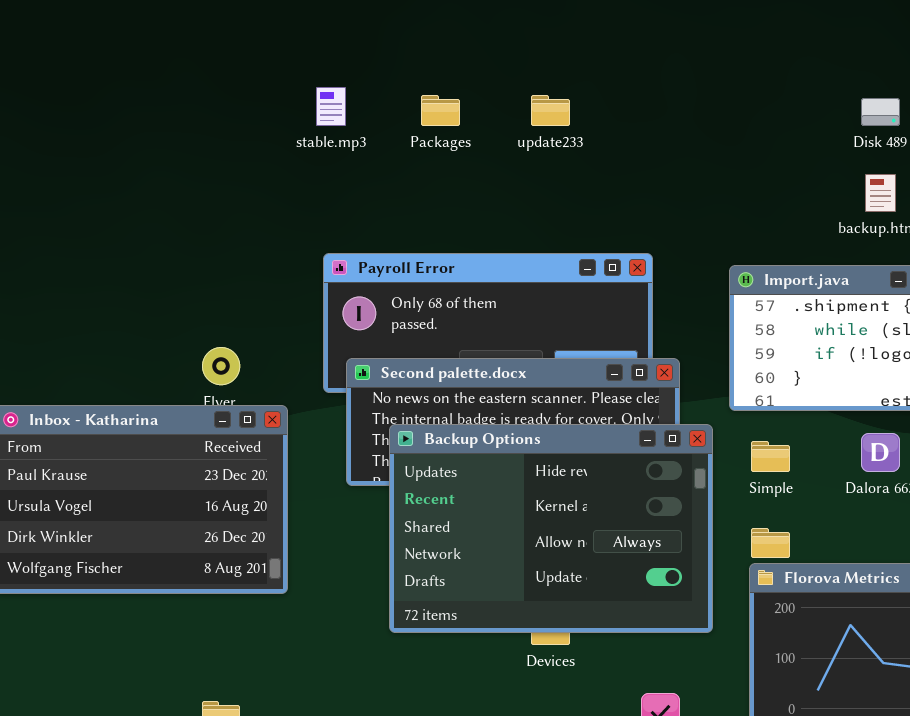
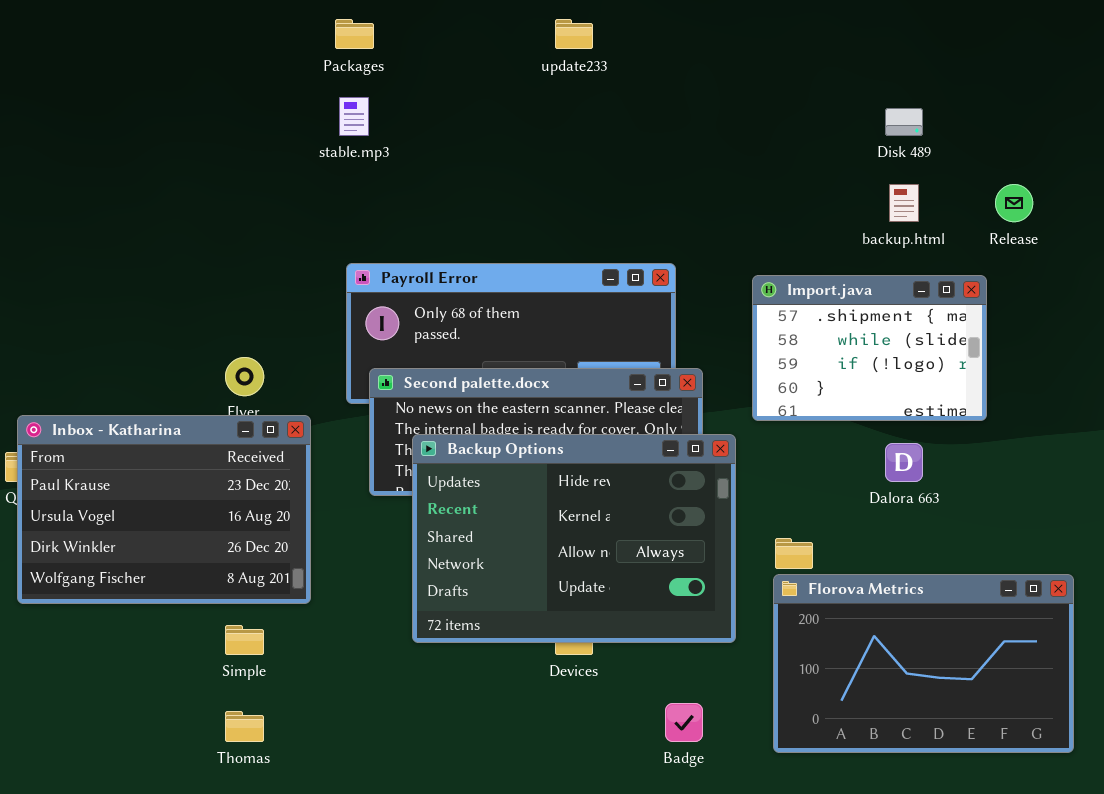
Packages: [421,95,460,126] -> [335,19,374,49], moved
update233: [531,95,570,126] -> [555,19,593,49], moved
Simple: [751,441,790,472] -> [225,625,264,655], moved

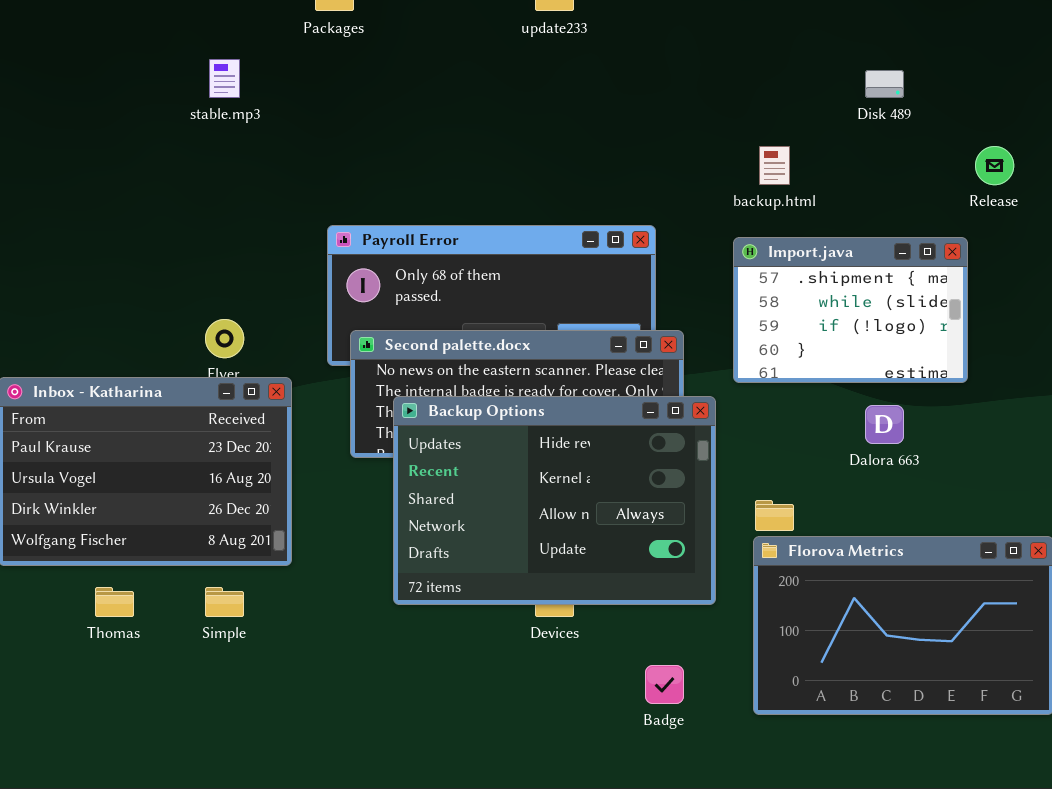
stable.mp3: [339,97,369,136] -> [209,59,240,98], moved
backup.html: [889,184,919,222] -> [759,146,790,185], moved
Thomas: [225,711,264,742] -> [95,587,134,617], moved

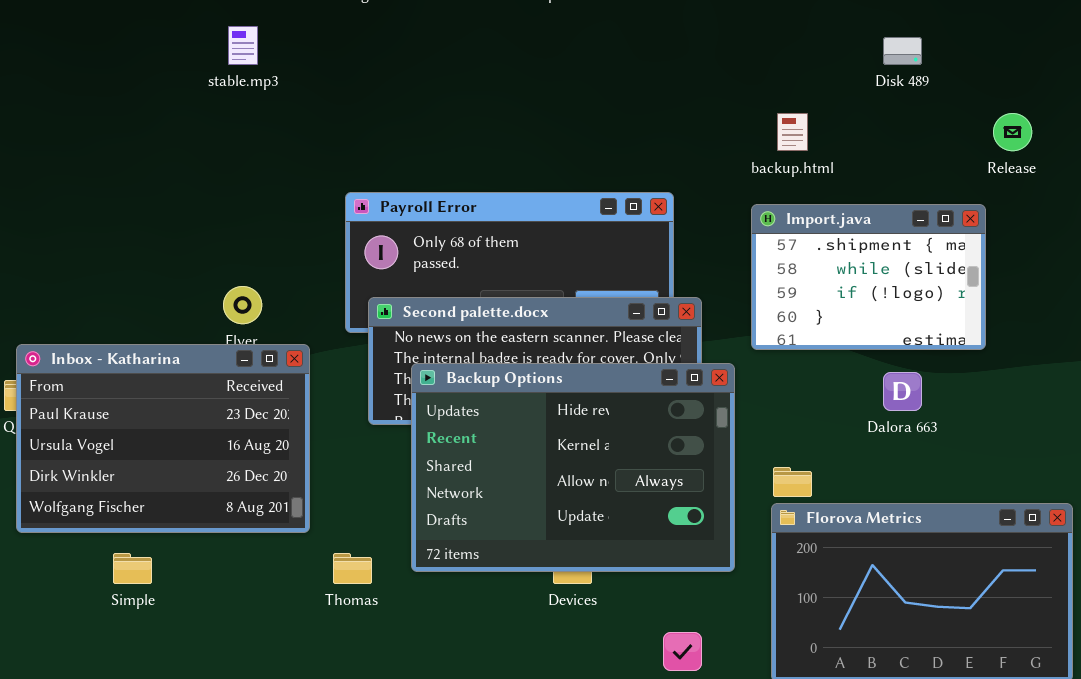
Thomas: [95,587,134,617] -> [333,553,372,584], moved
Simple: [205,587,244,617] -> [113,553,152,584], moved

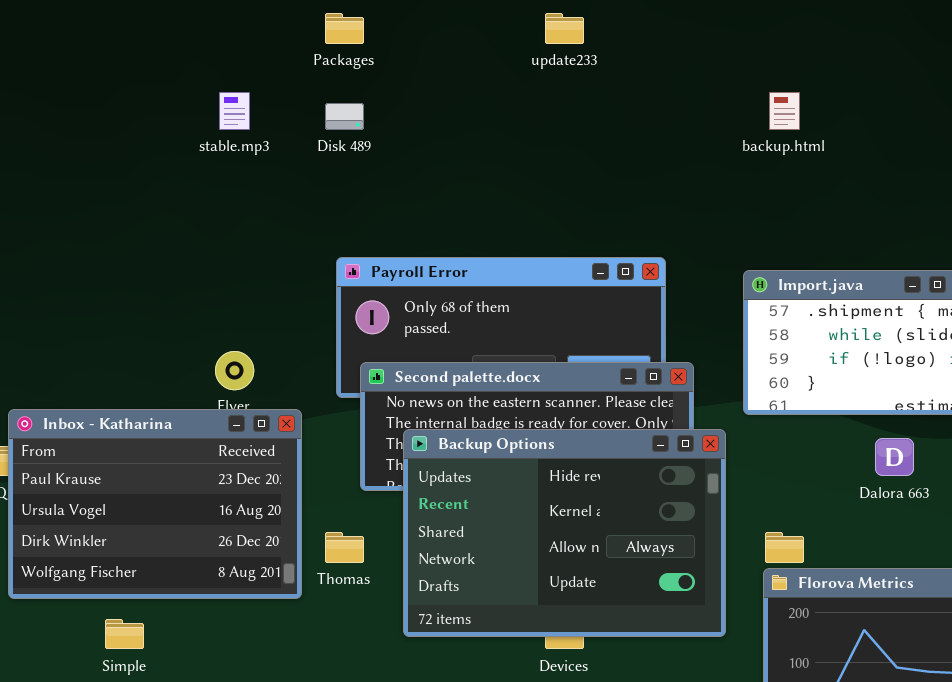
Disk 489: [883,37,922,65] -> [325,103,364,130], moved
backup.html: [777,113,808,151] -> [769,92,800,130], moved
Thomas: [333,553,372,584] -> [325,532,364,563], moved

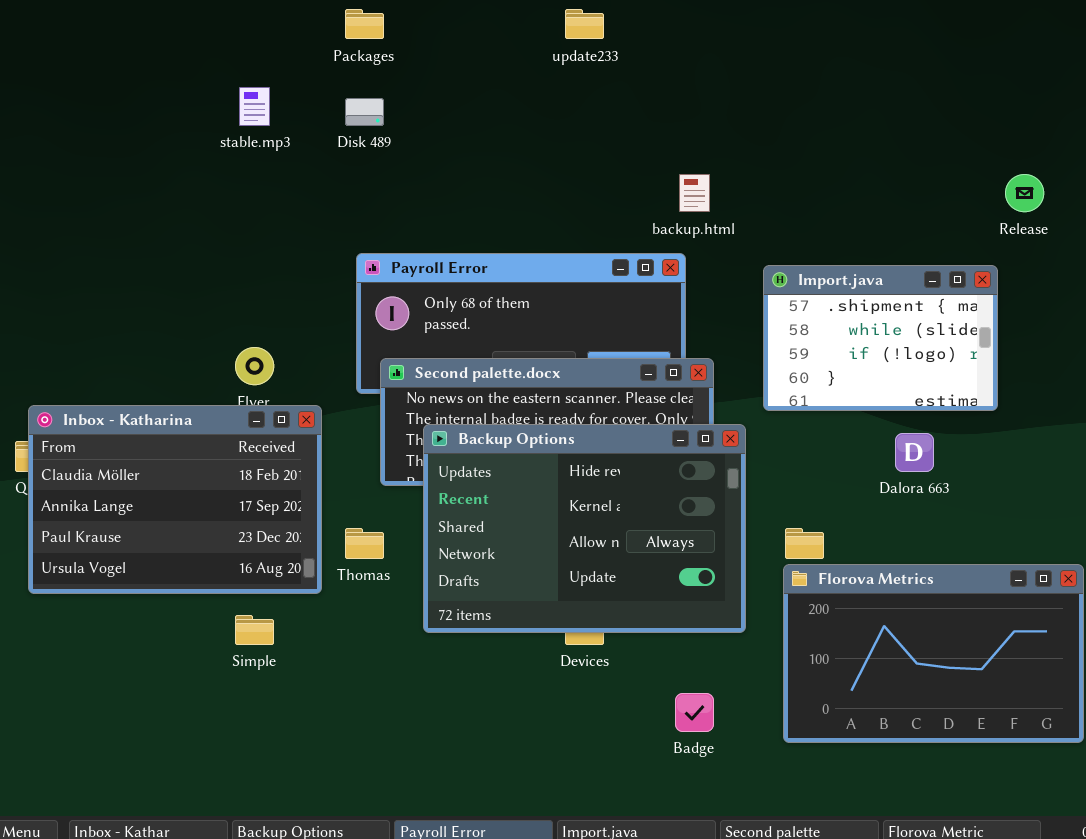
backup.html: [769,92,800,130] -> [679,174,710,212], moved
Inbox - Katharina: [8,409,302,599] -> [28,405,322,594], scrolled up 2 rows
Simple: [105,619,144,649] -> [235,615,274,645], moved

